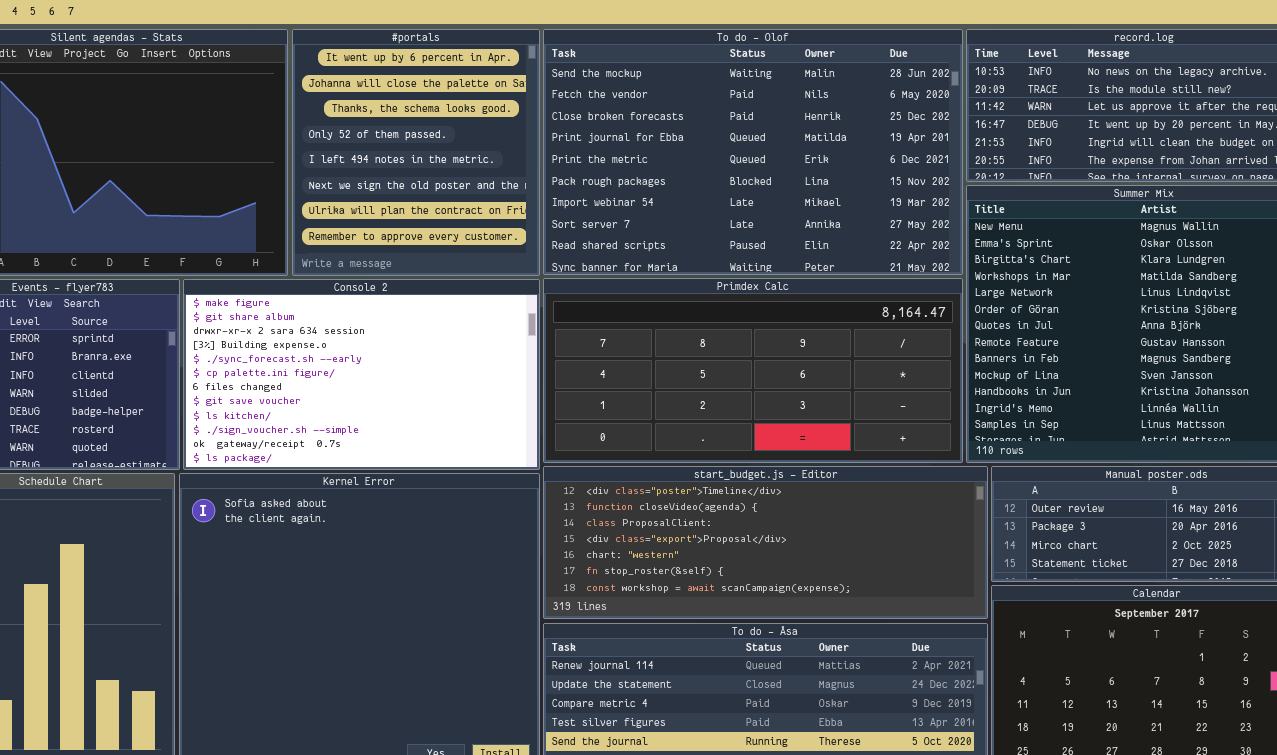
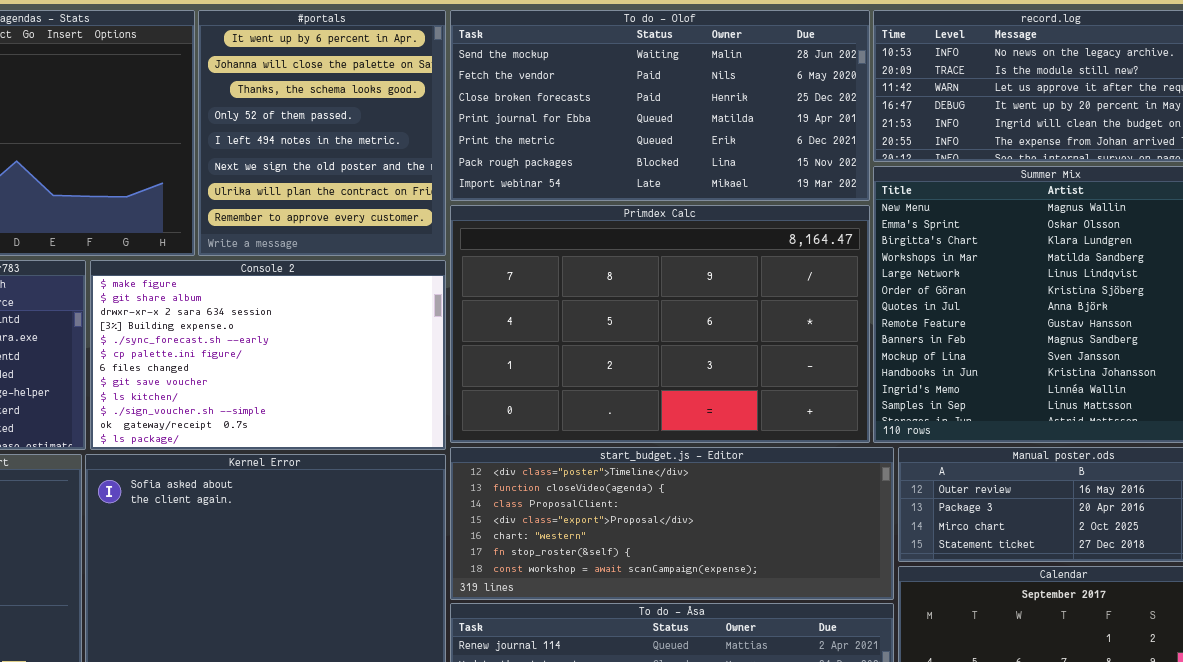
To do - Olof: [543,29,963,275] -> [450,10,870,201], resized
Primdex Calc: [543,278,963,463] -> [450,205,870,443], resized

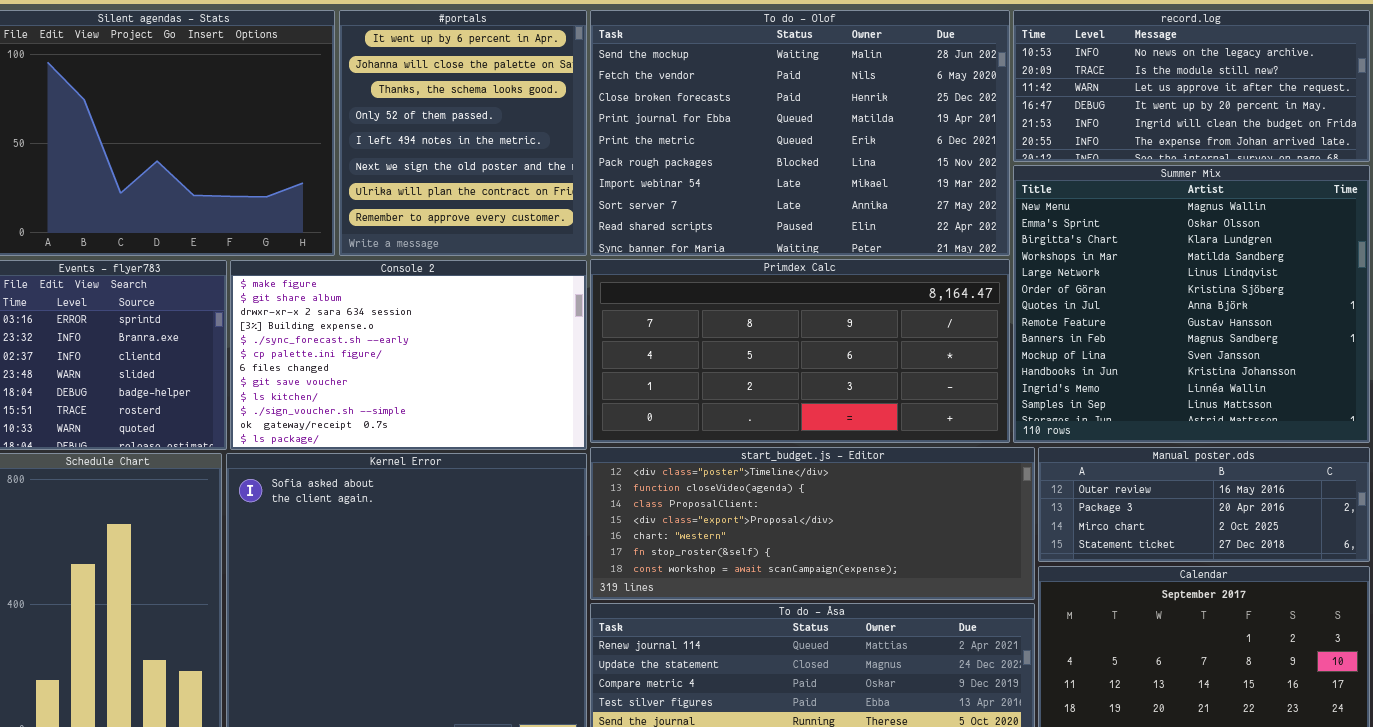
To do - Olof: [450,10,870,201] -> [590,10,1010,256], resized
Primdex Calc: [450,205,870,443] -> [590,259,1010,443], resized

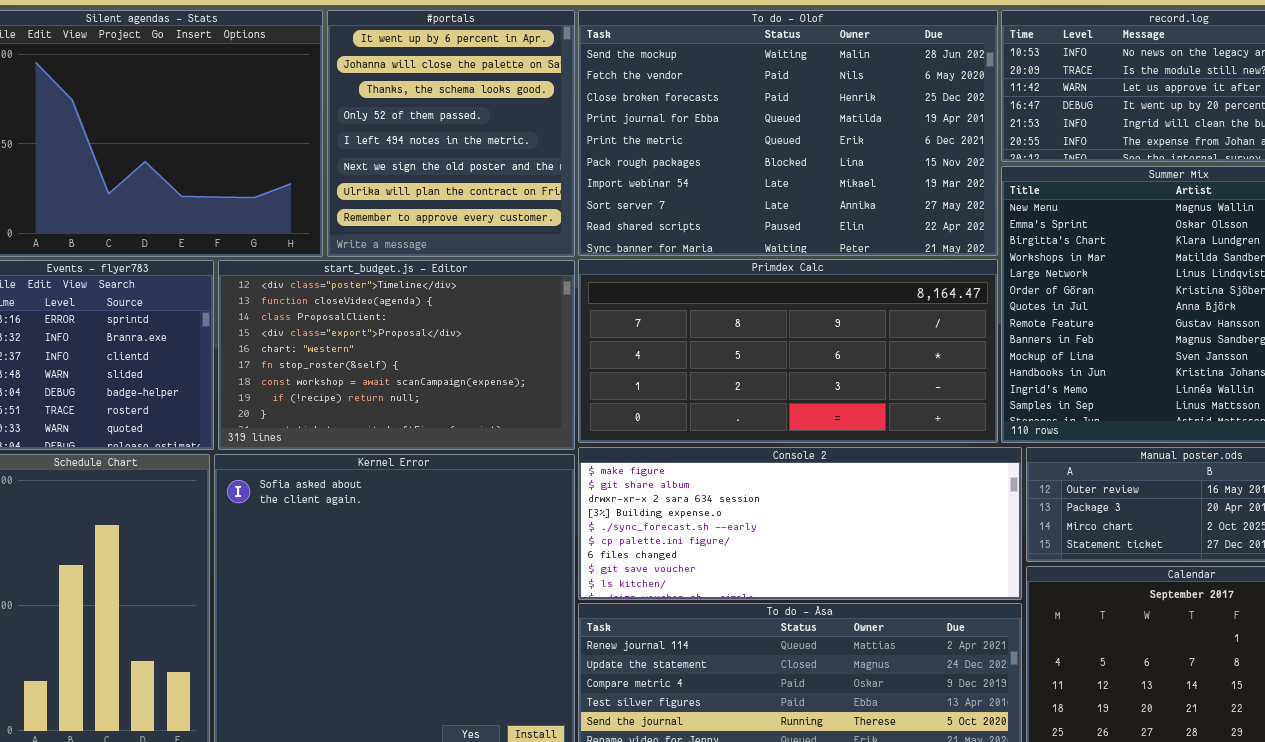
Console 2: [230,260,587,450] -> [578,447,1022,600], moved, resized
start_budget.js - Editor: [590,447,1035,600] -> [218,260,575,450], moved, resized

